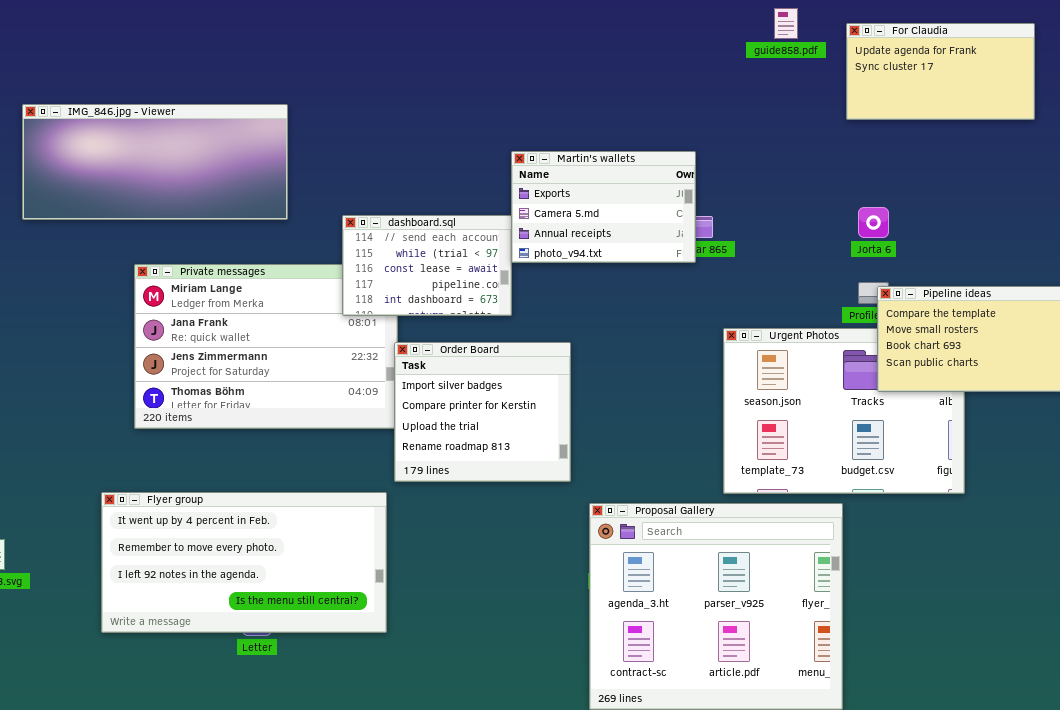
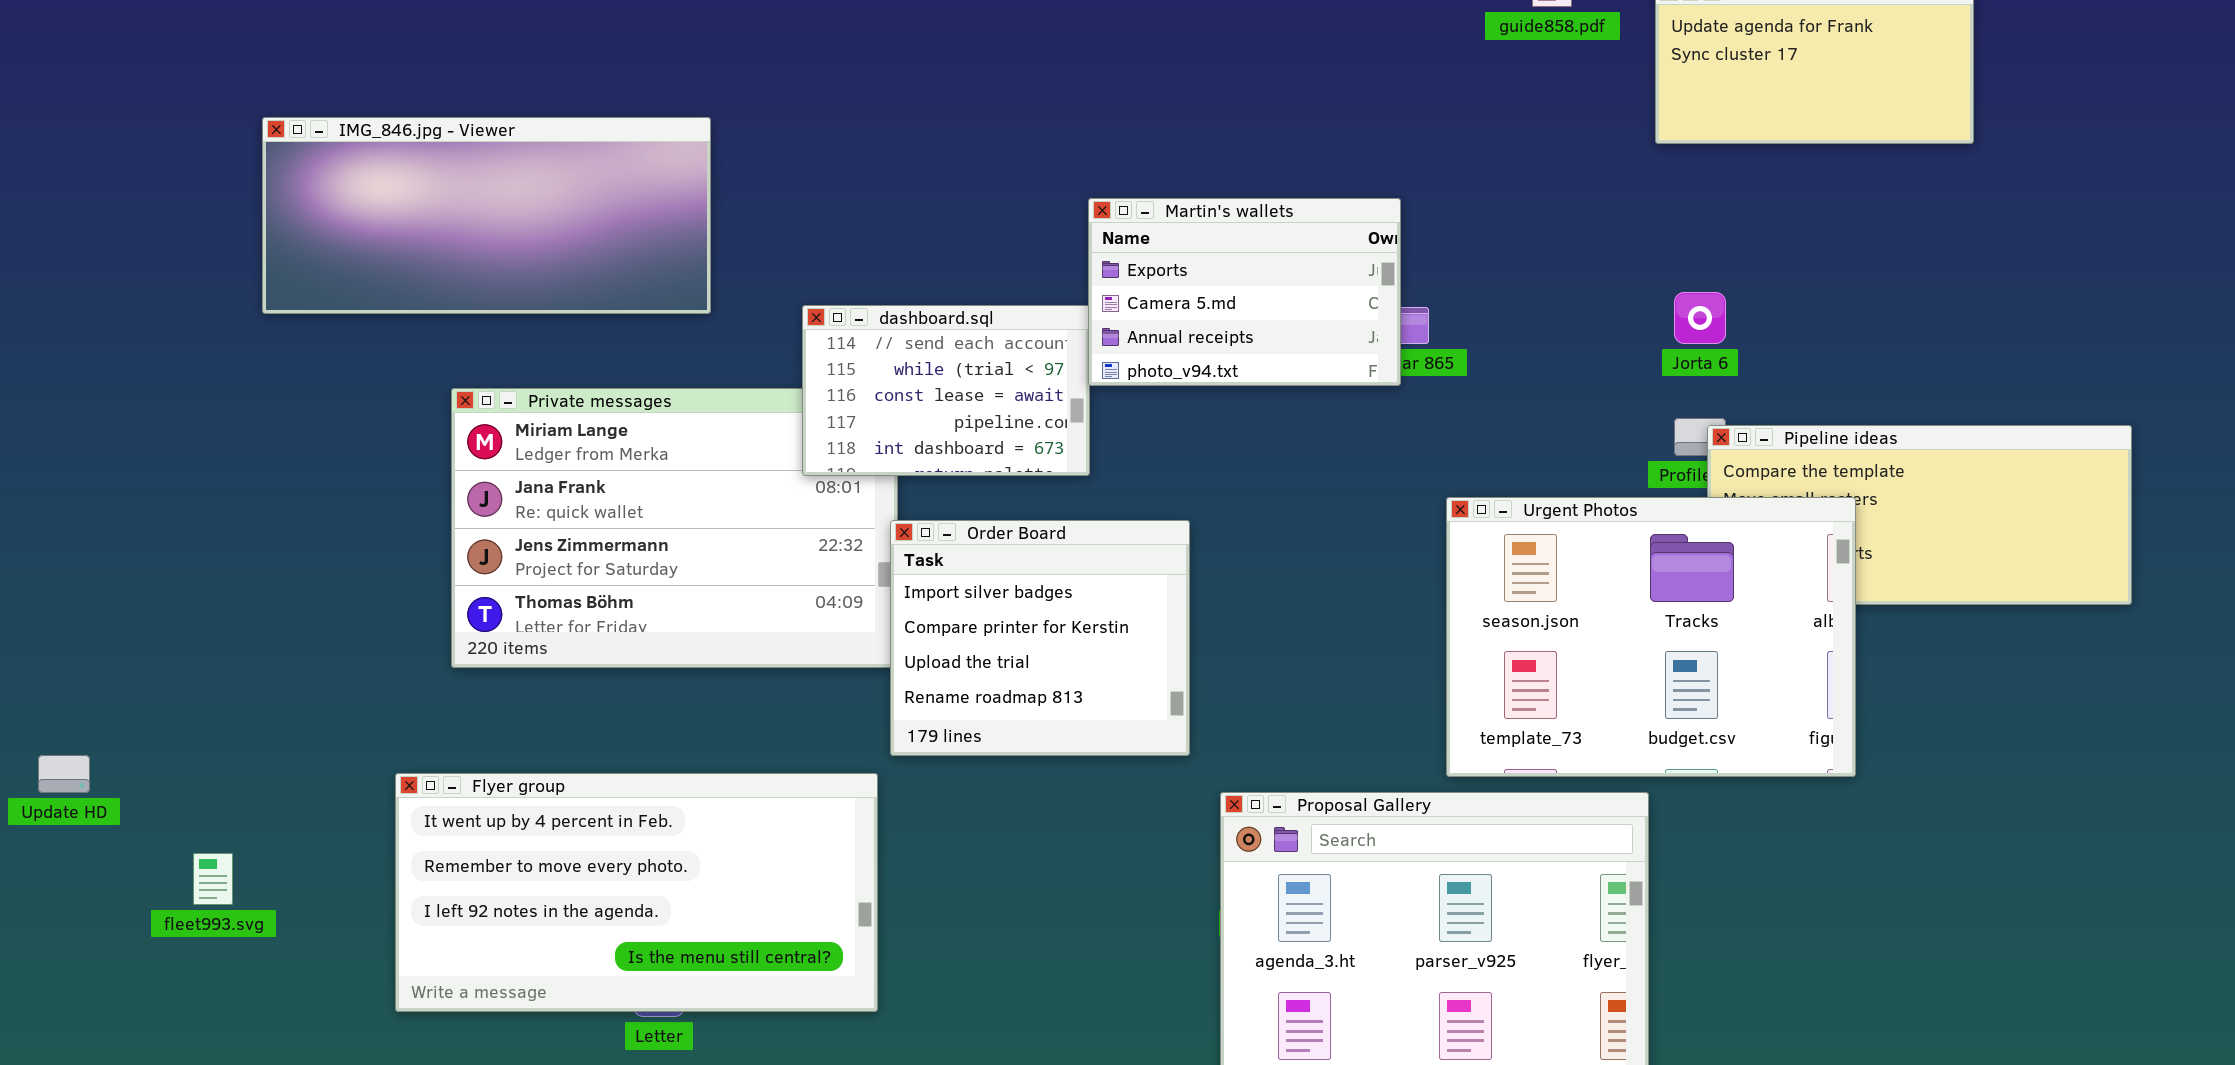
Urgent Photos: [723,328,965,494] -> [1446,497,1856,777], raised

